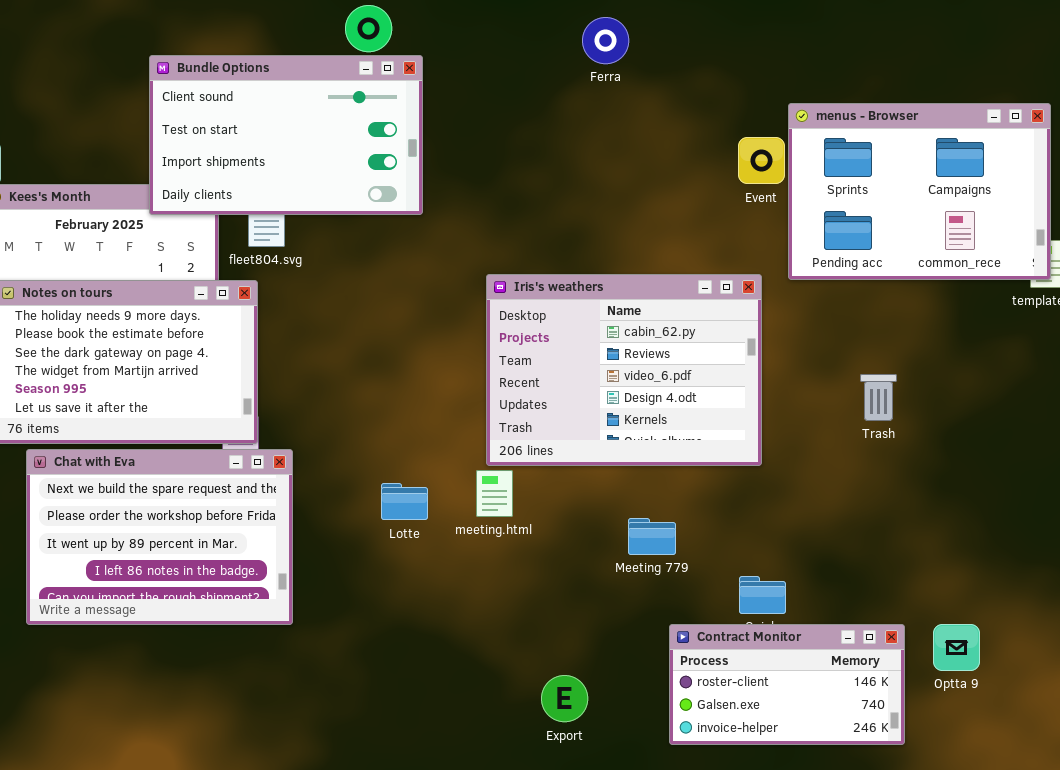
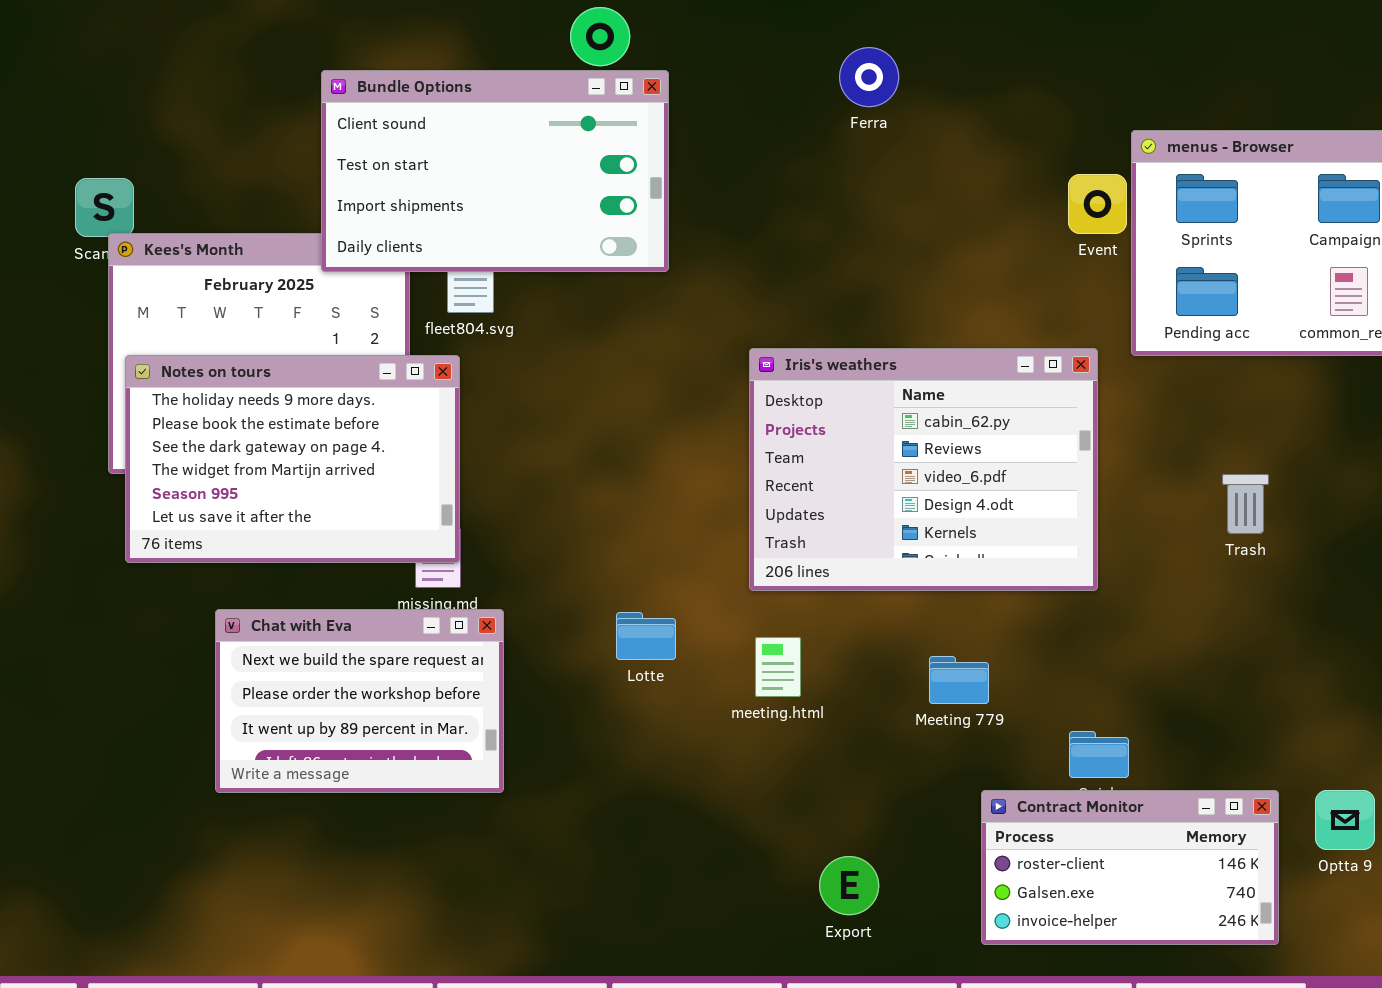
Ferra: [582,17,629,64] -> [839,47,899,107], moved
Chat with Eva: [26,449,293,625] -> [215,609,504,793], resized
meeting.html: [476,470,513,517] -> [755,637,801,697], moved

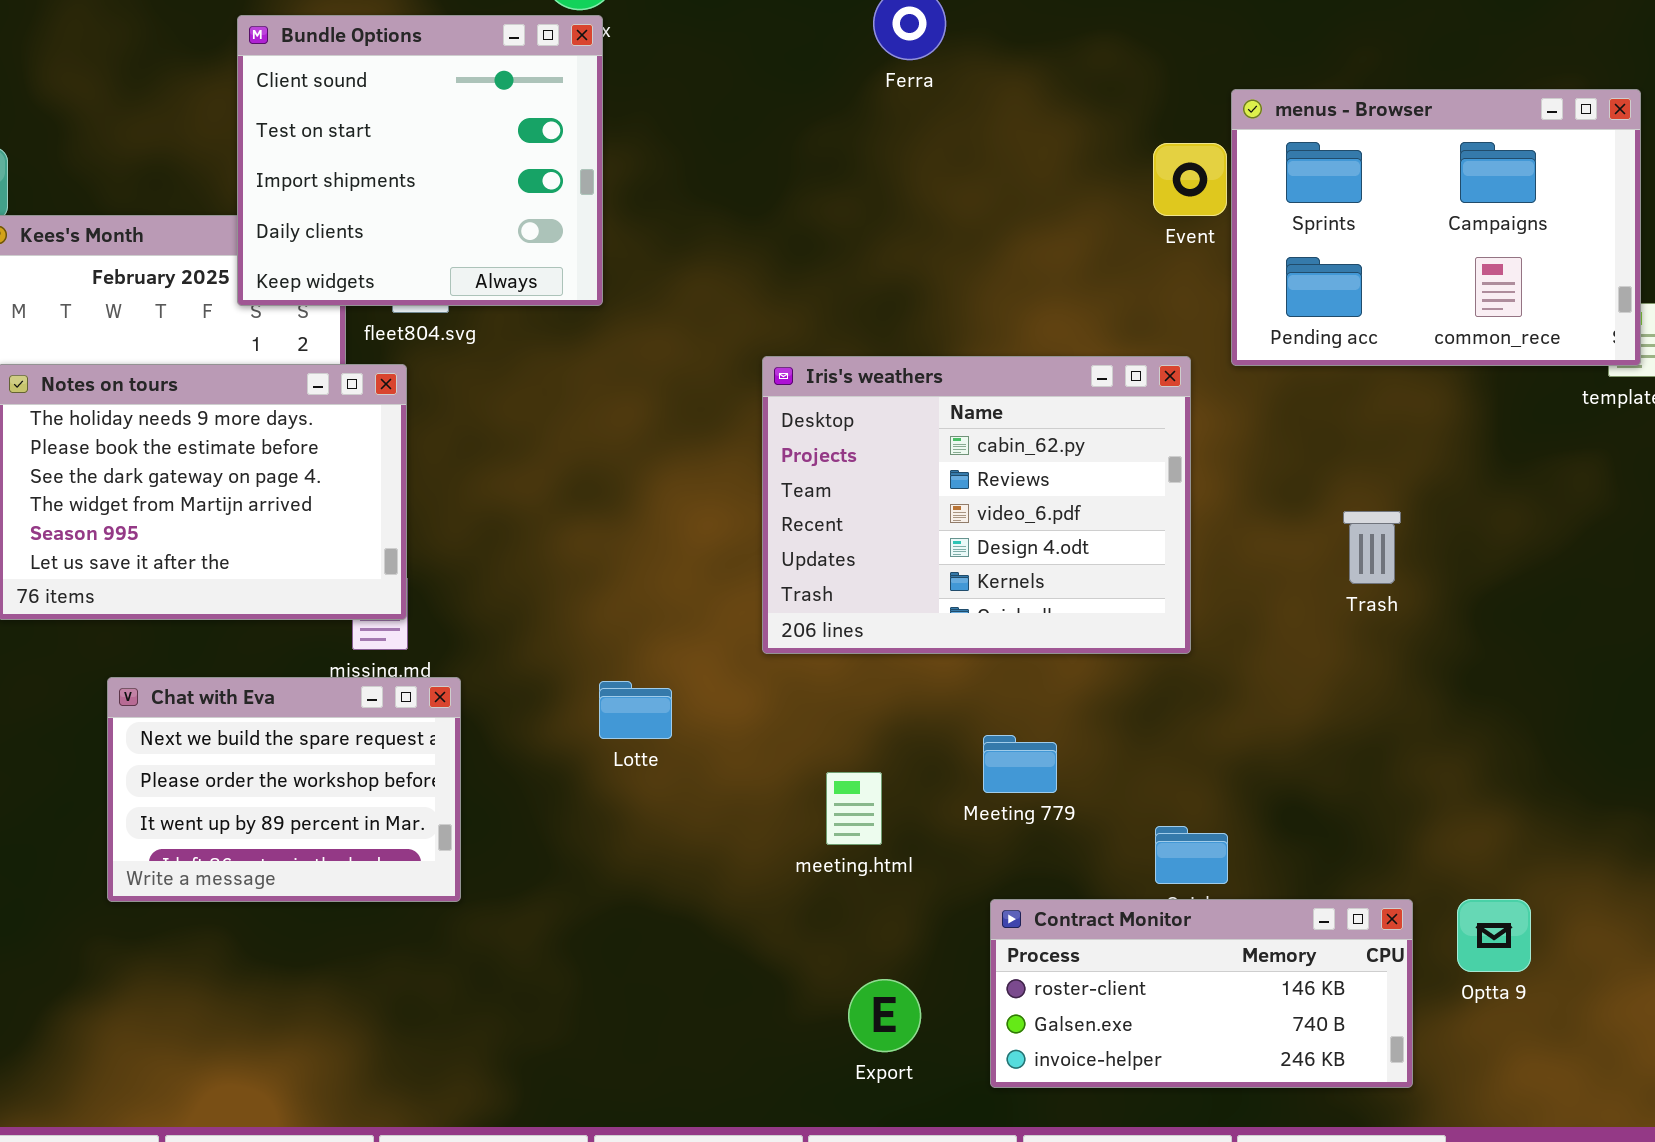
Bundle Options: [321,70,669,272] -> [237,15,603,306], resized
meeting.html: [755,637,801,697] -> [826,772,882,845], moved
Contract Monitor: [981,790,1279,945] -> [990,899,1413,1088], resized

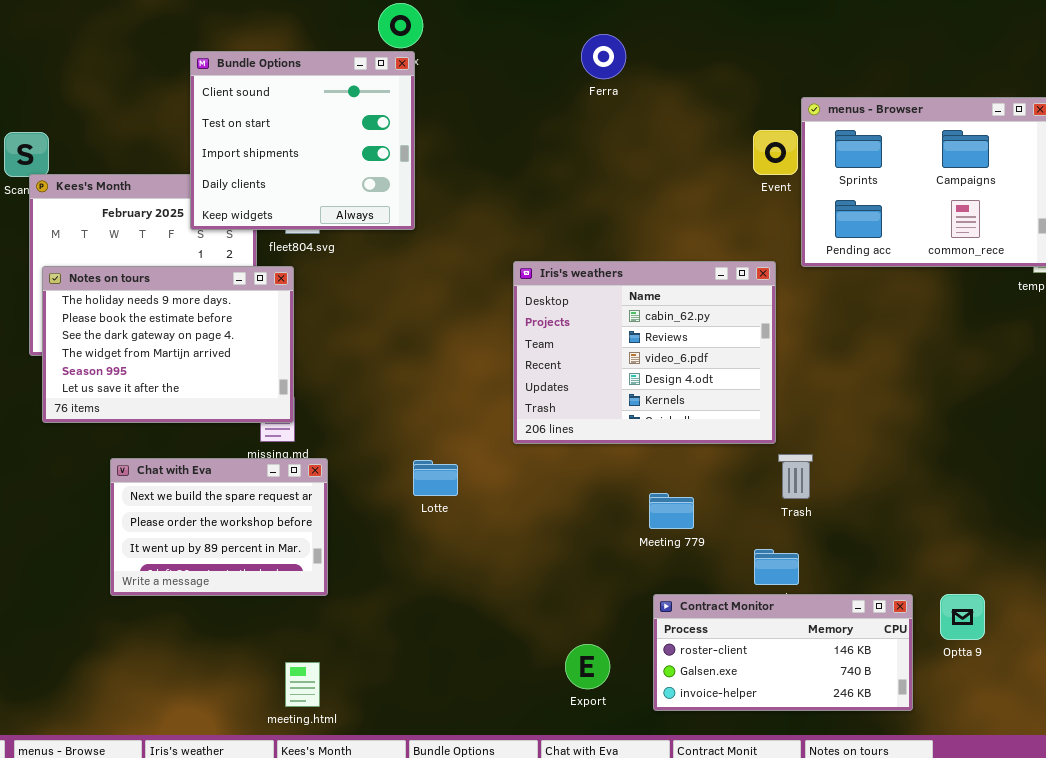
Trash: [1343,511,1401,584] -> [778,454,813,499], moved
meeting.html: [826,772,882,845] -> [285,662,320,707], moved

